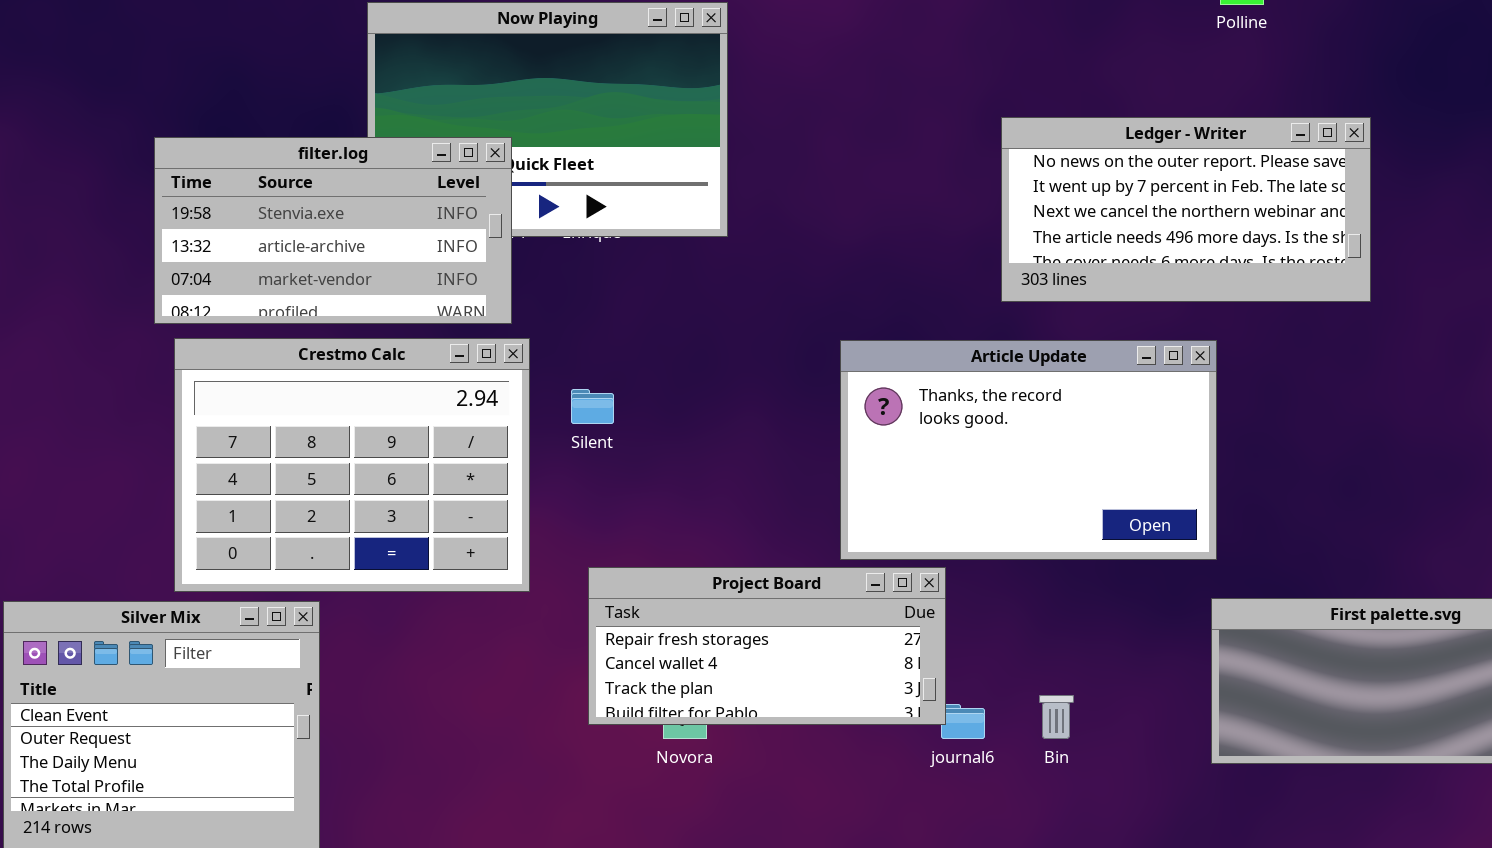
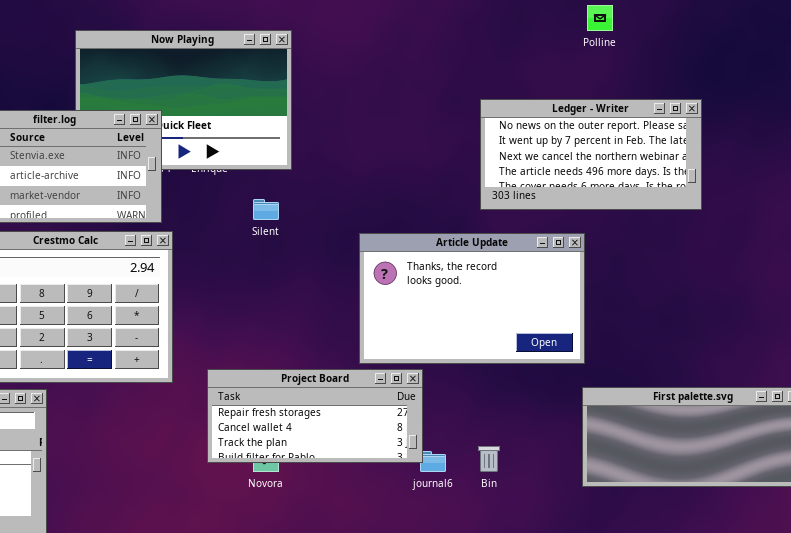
Ledger - Writer: [1001,117,1371,302] -> [480,99,702,210], moved
Silent: [571,389,614,424] -> [253,199,279,220], moved

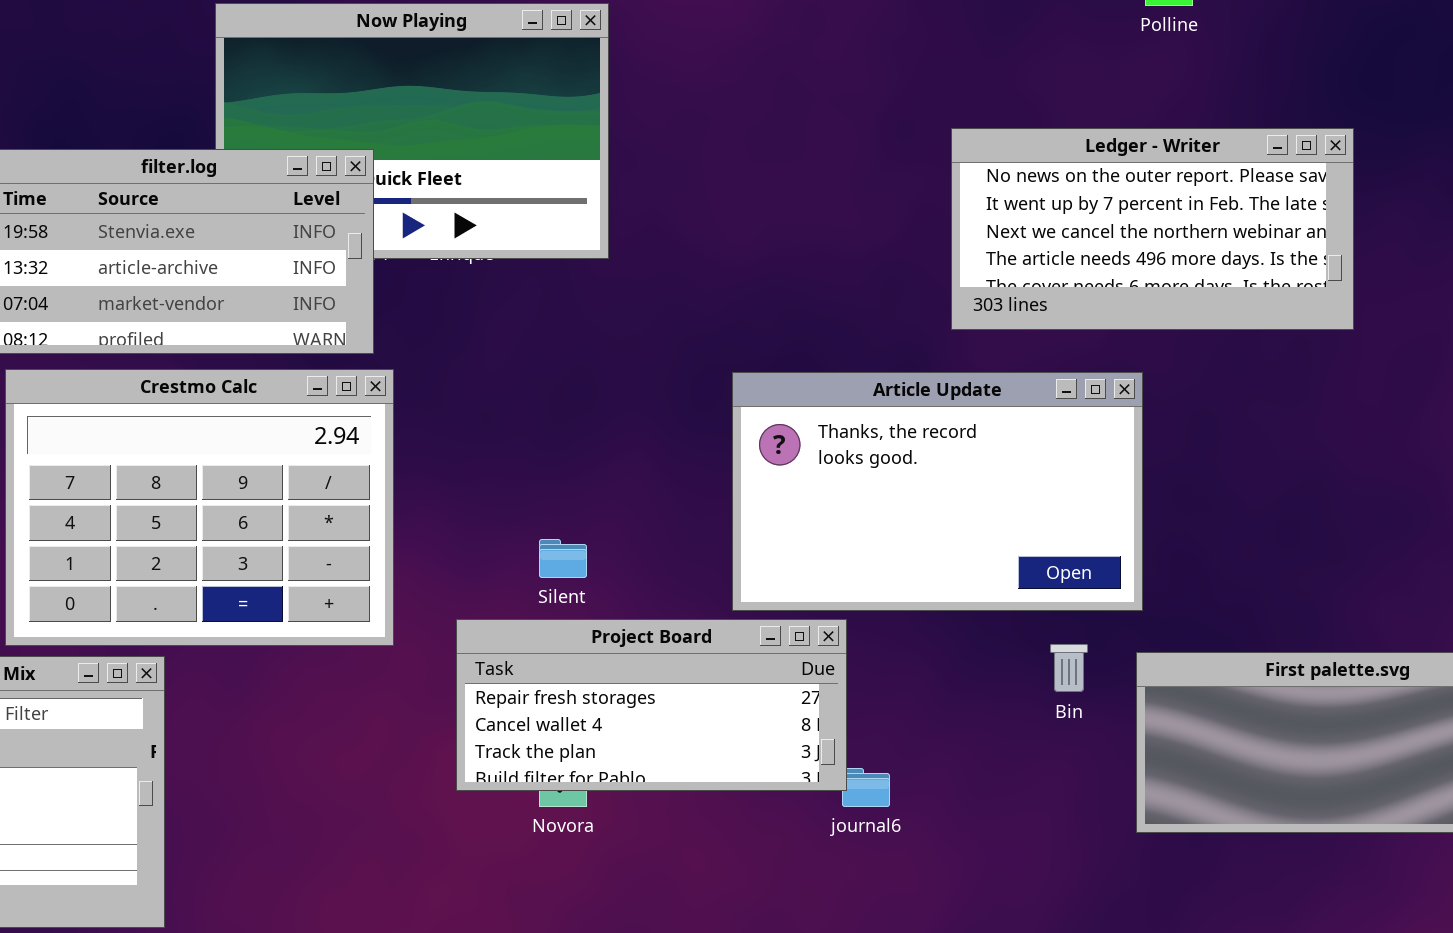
Silent: [253,199,279,220] -> [539,539,587,578], moved
Bin: [478,446,500,472] -> [1050,644,1088,692], moved

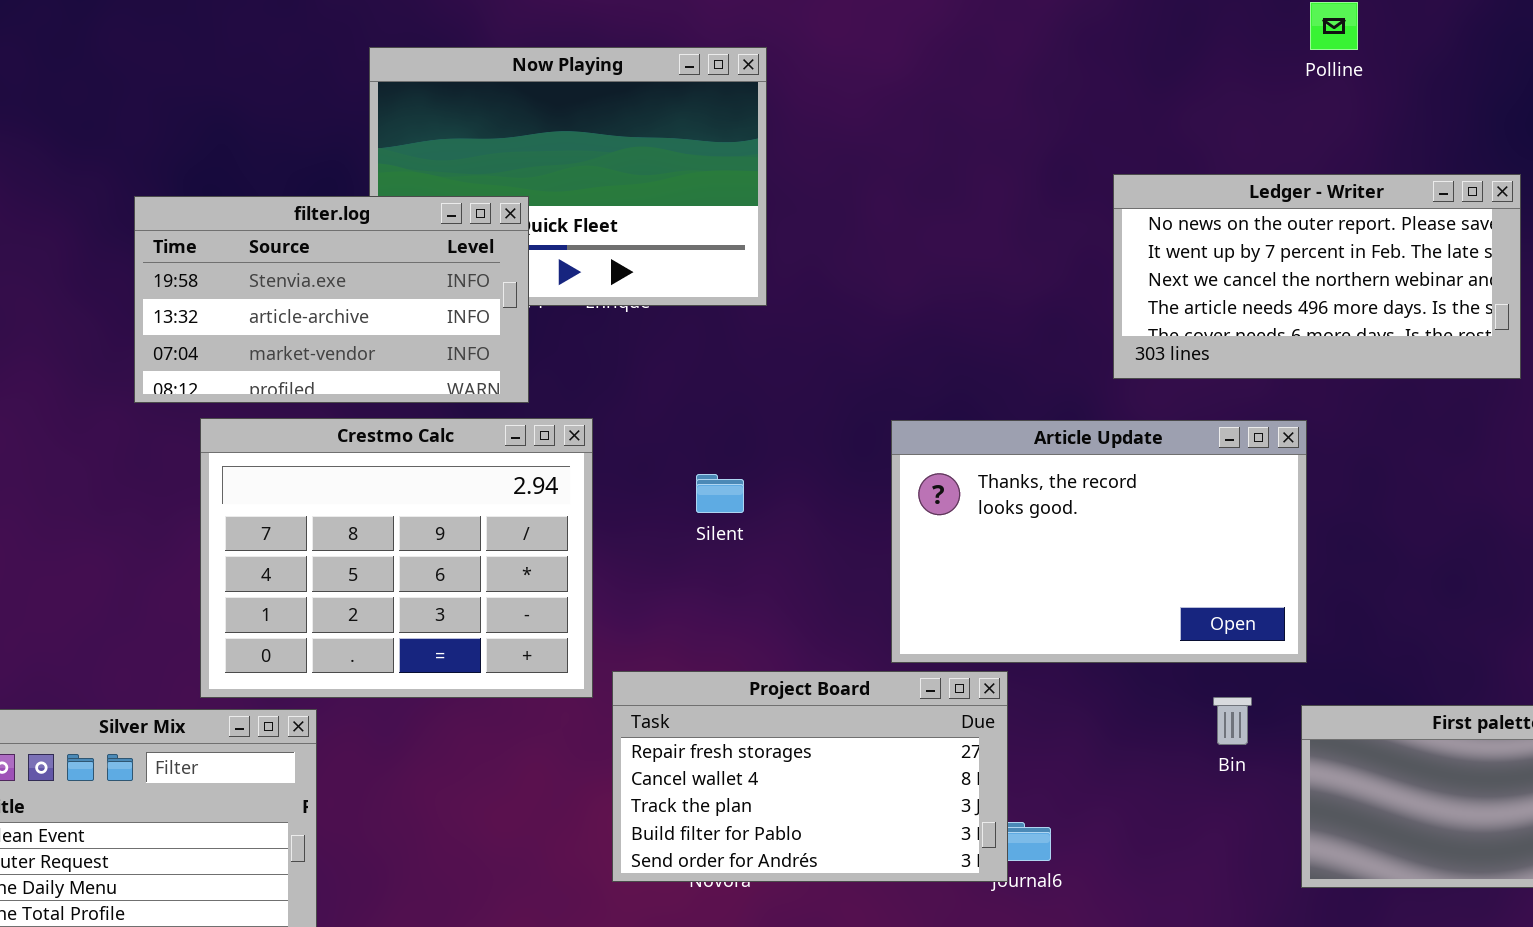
Crestmo Calc: [5,369,394,646] -> [200,418,593,698], moved
Silent: [539,539,587,578] -> [696,474,744,513], moved
Project Board: [456,619,847,791] -> [612,671,1008,882], resized

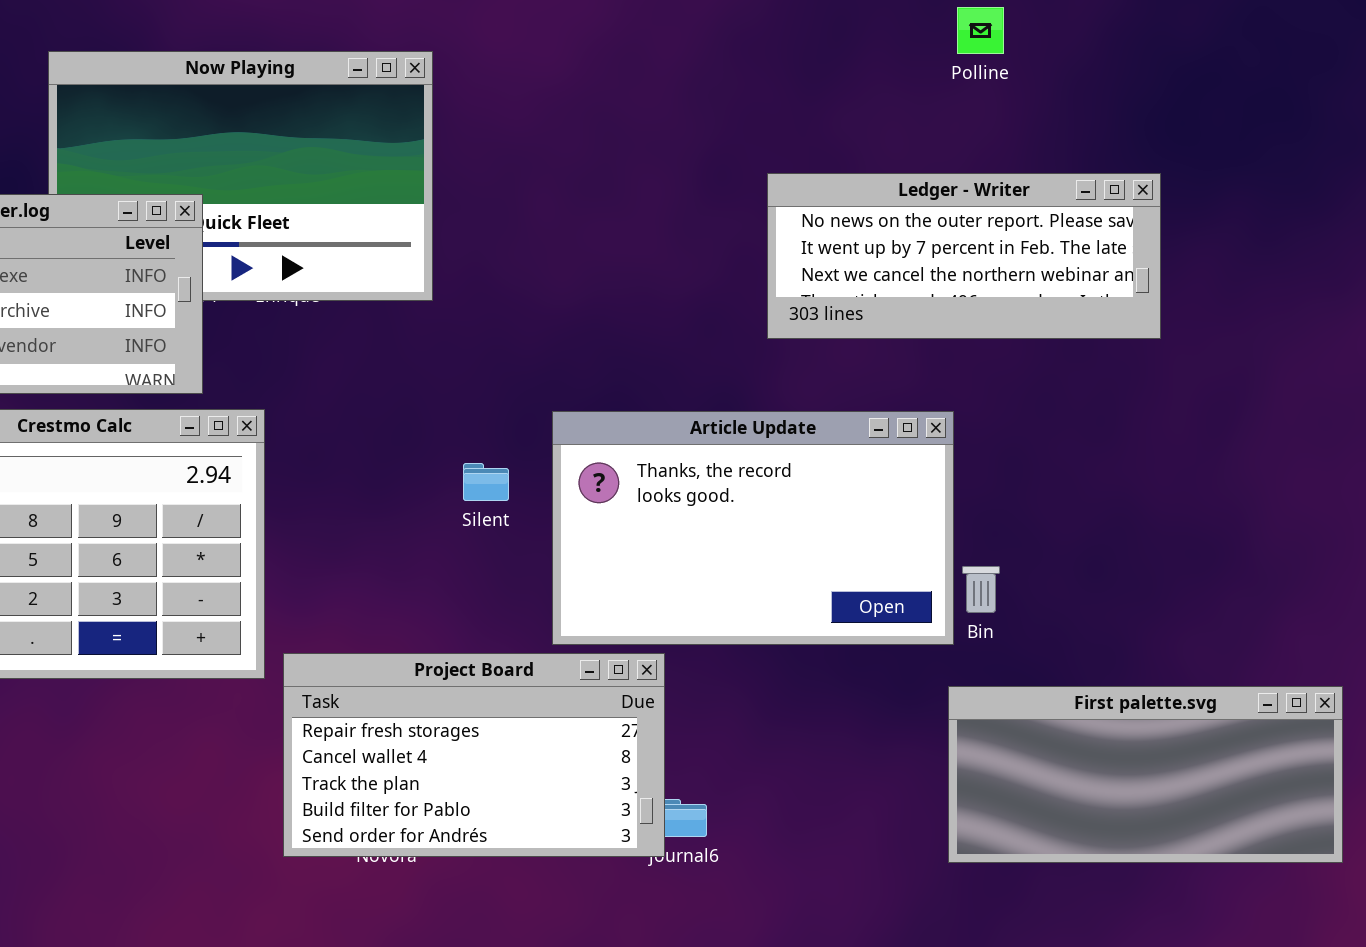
Ledger - Writer: [1113,174,1521,379] -> [767,173,1161,339], resized
Silent: [696,474,744,513] -> [463,463,509,501], moved
Bin: [1213,697,1252,745] -> [962,566,1000,613], moved

